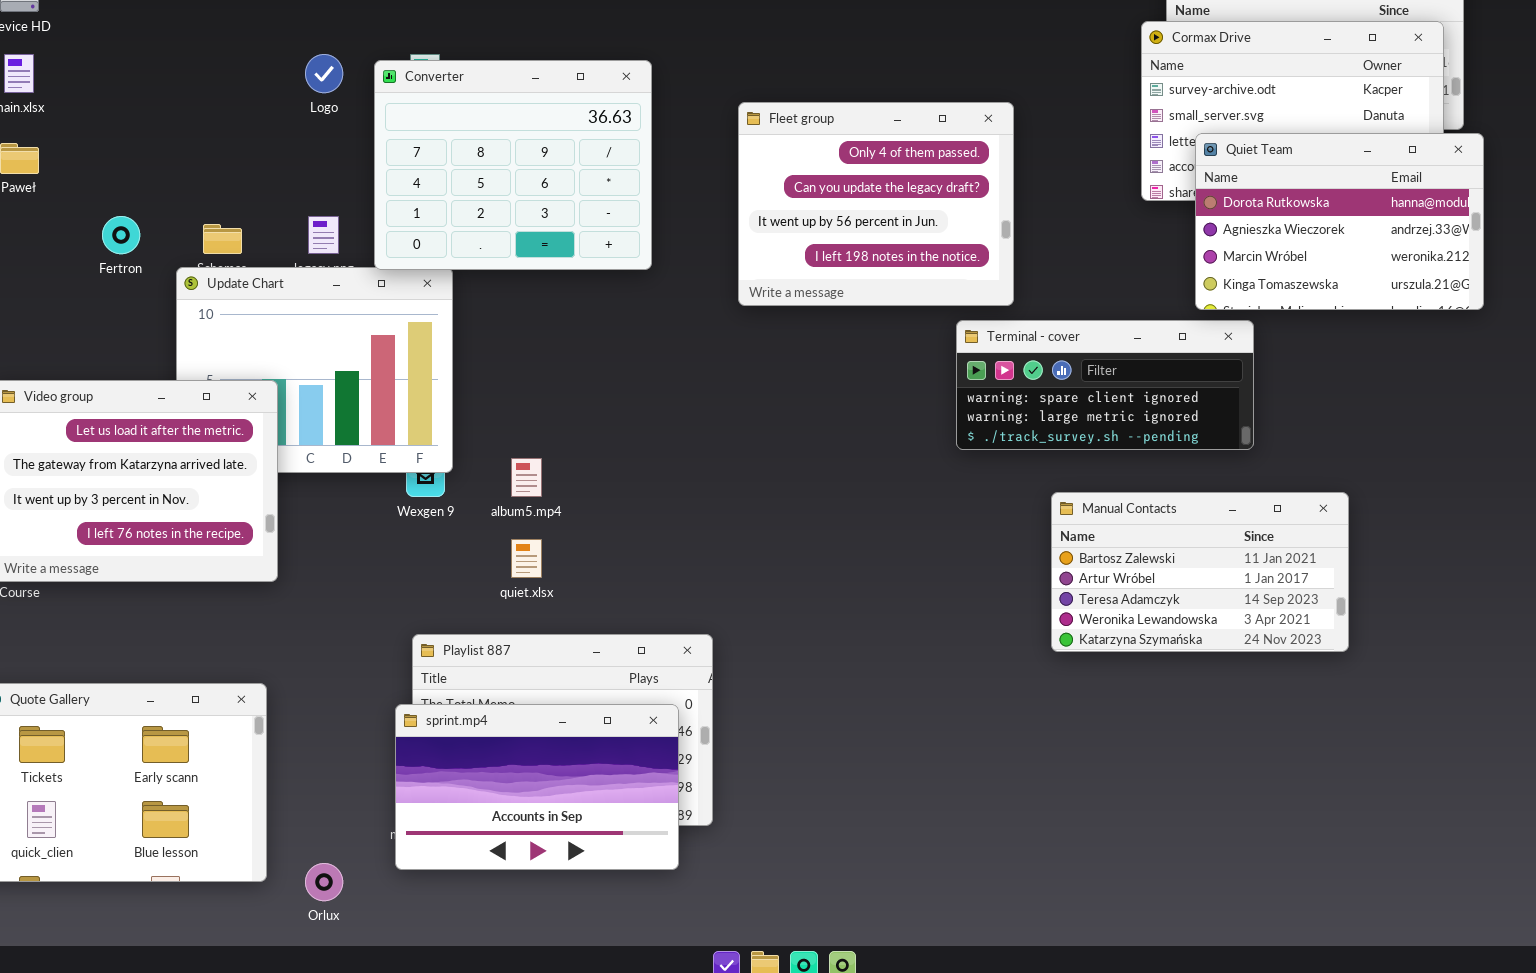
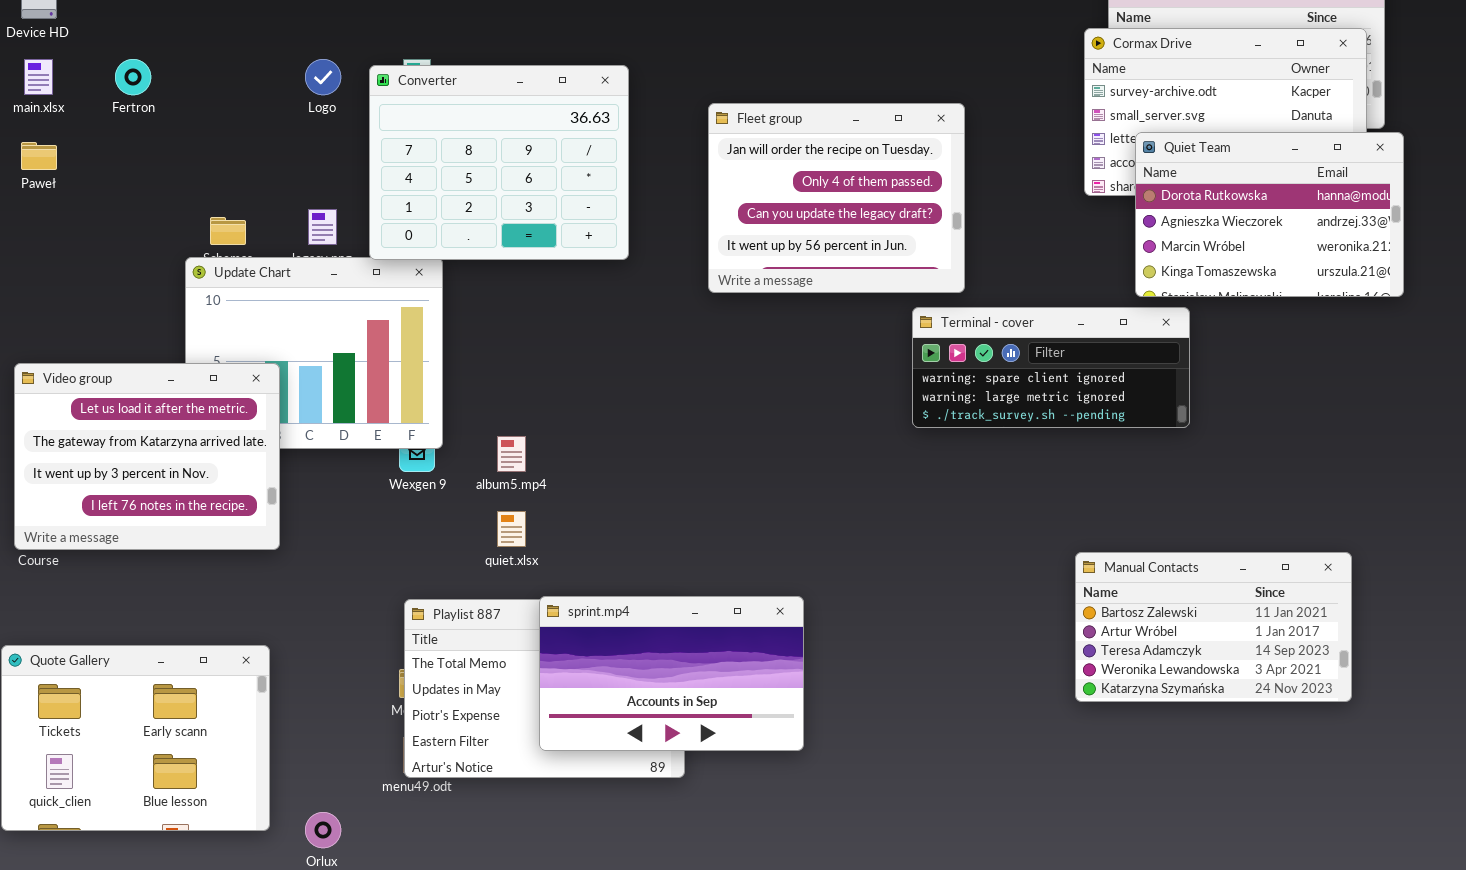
Fleet group: [738,102,1014,306] -> [708,103,965,293], scrolled up 1 row
Fertron: [102,216,140,254] -> [115,59,151,95], moved
Manual Contacts: [1051,492,1349,652] -> [1075,552,1352,702], moved
sprint.mp4: [395,704,679,870] -> [539,596,804,751], moved

